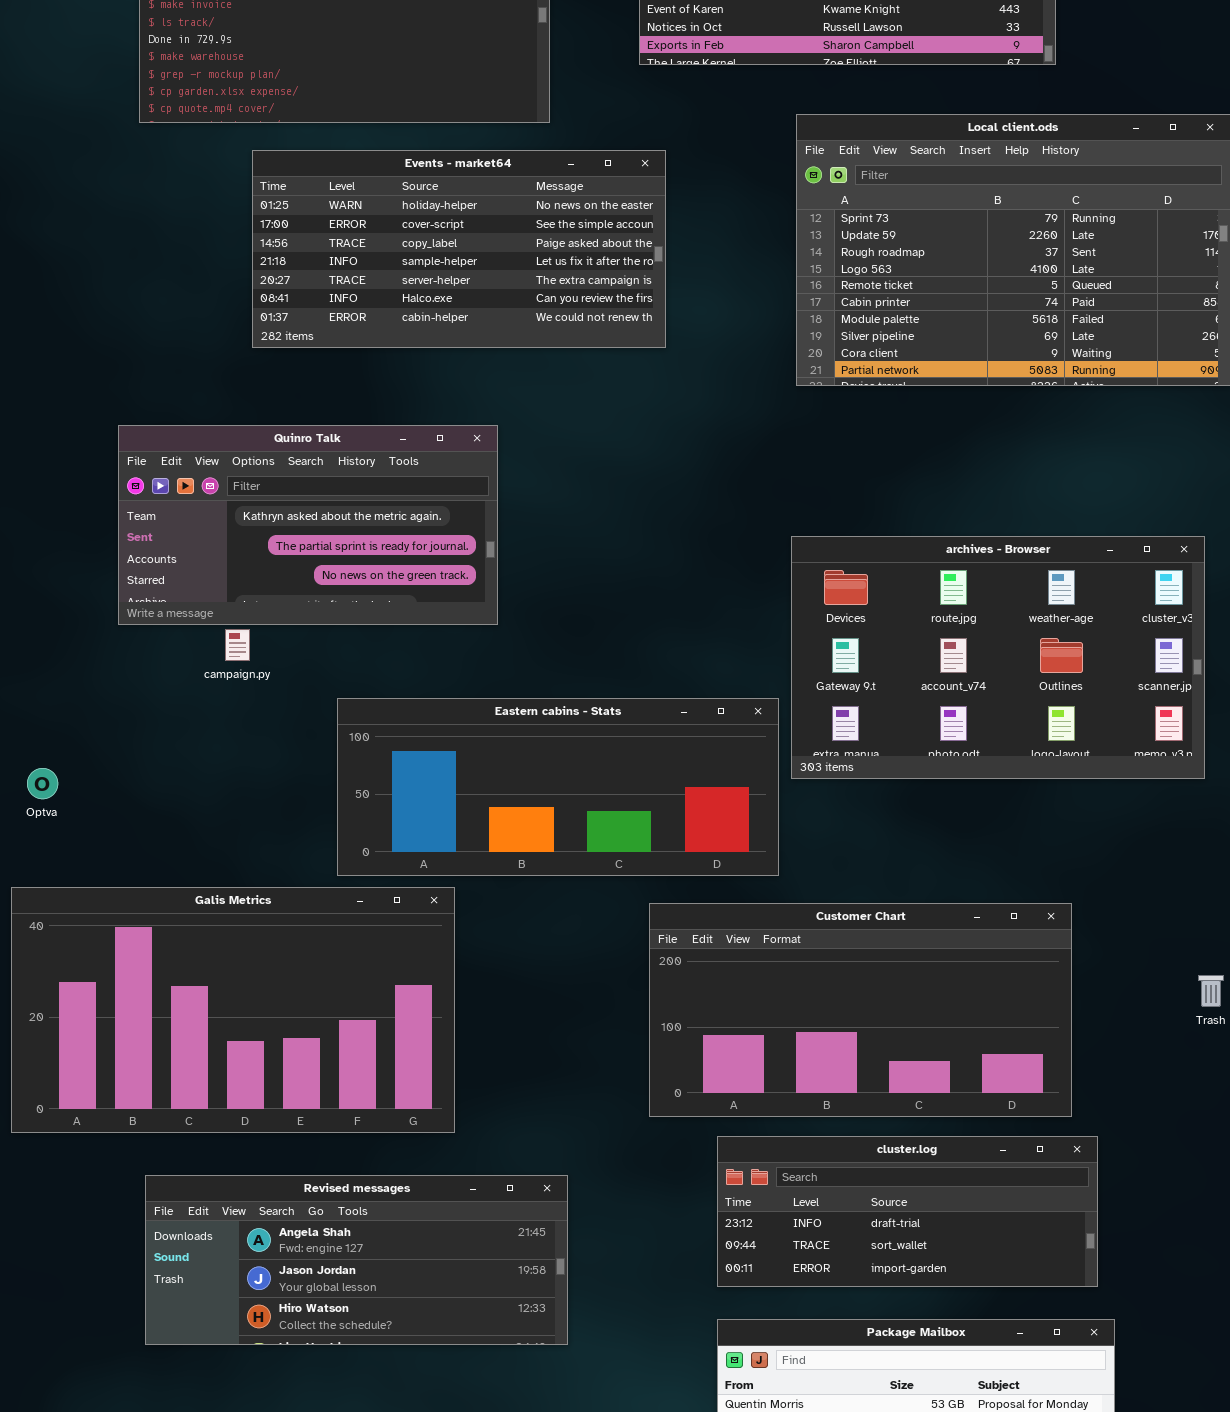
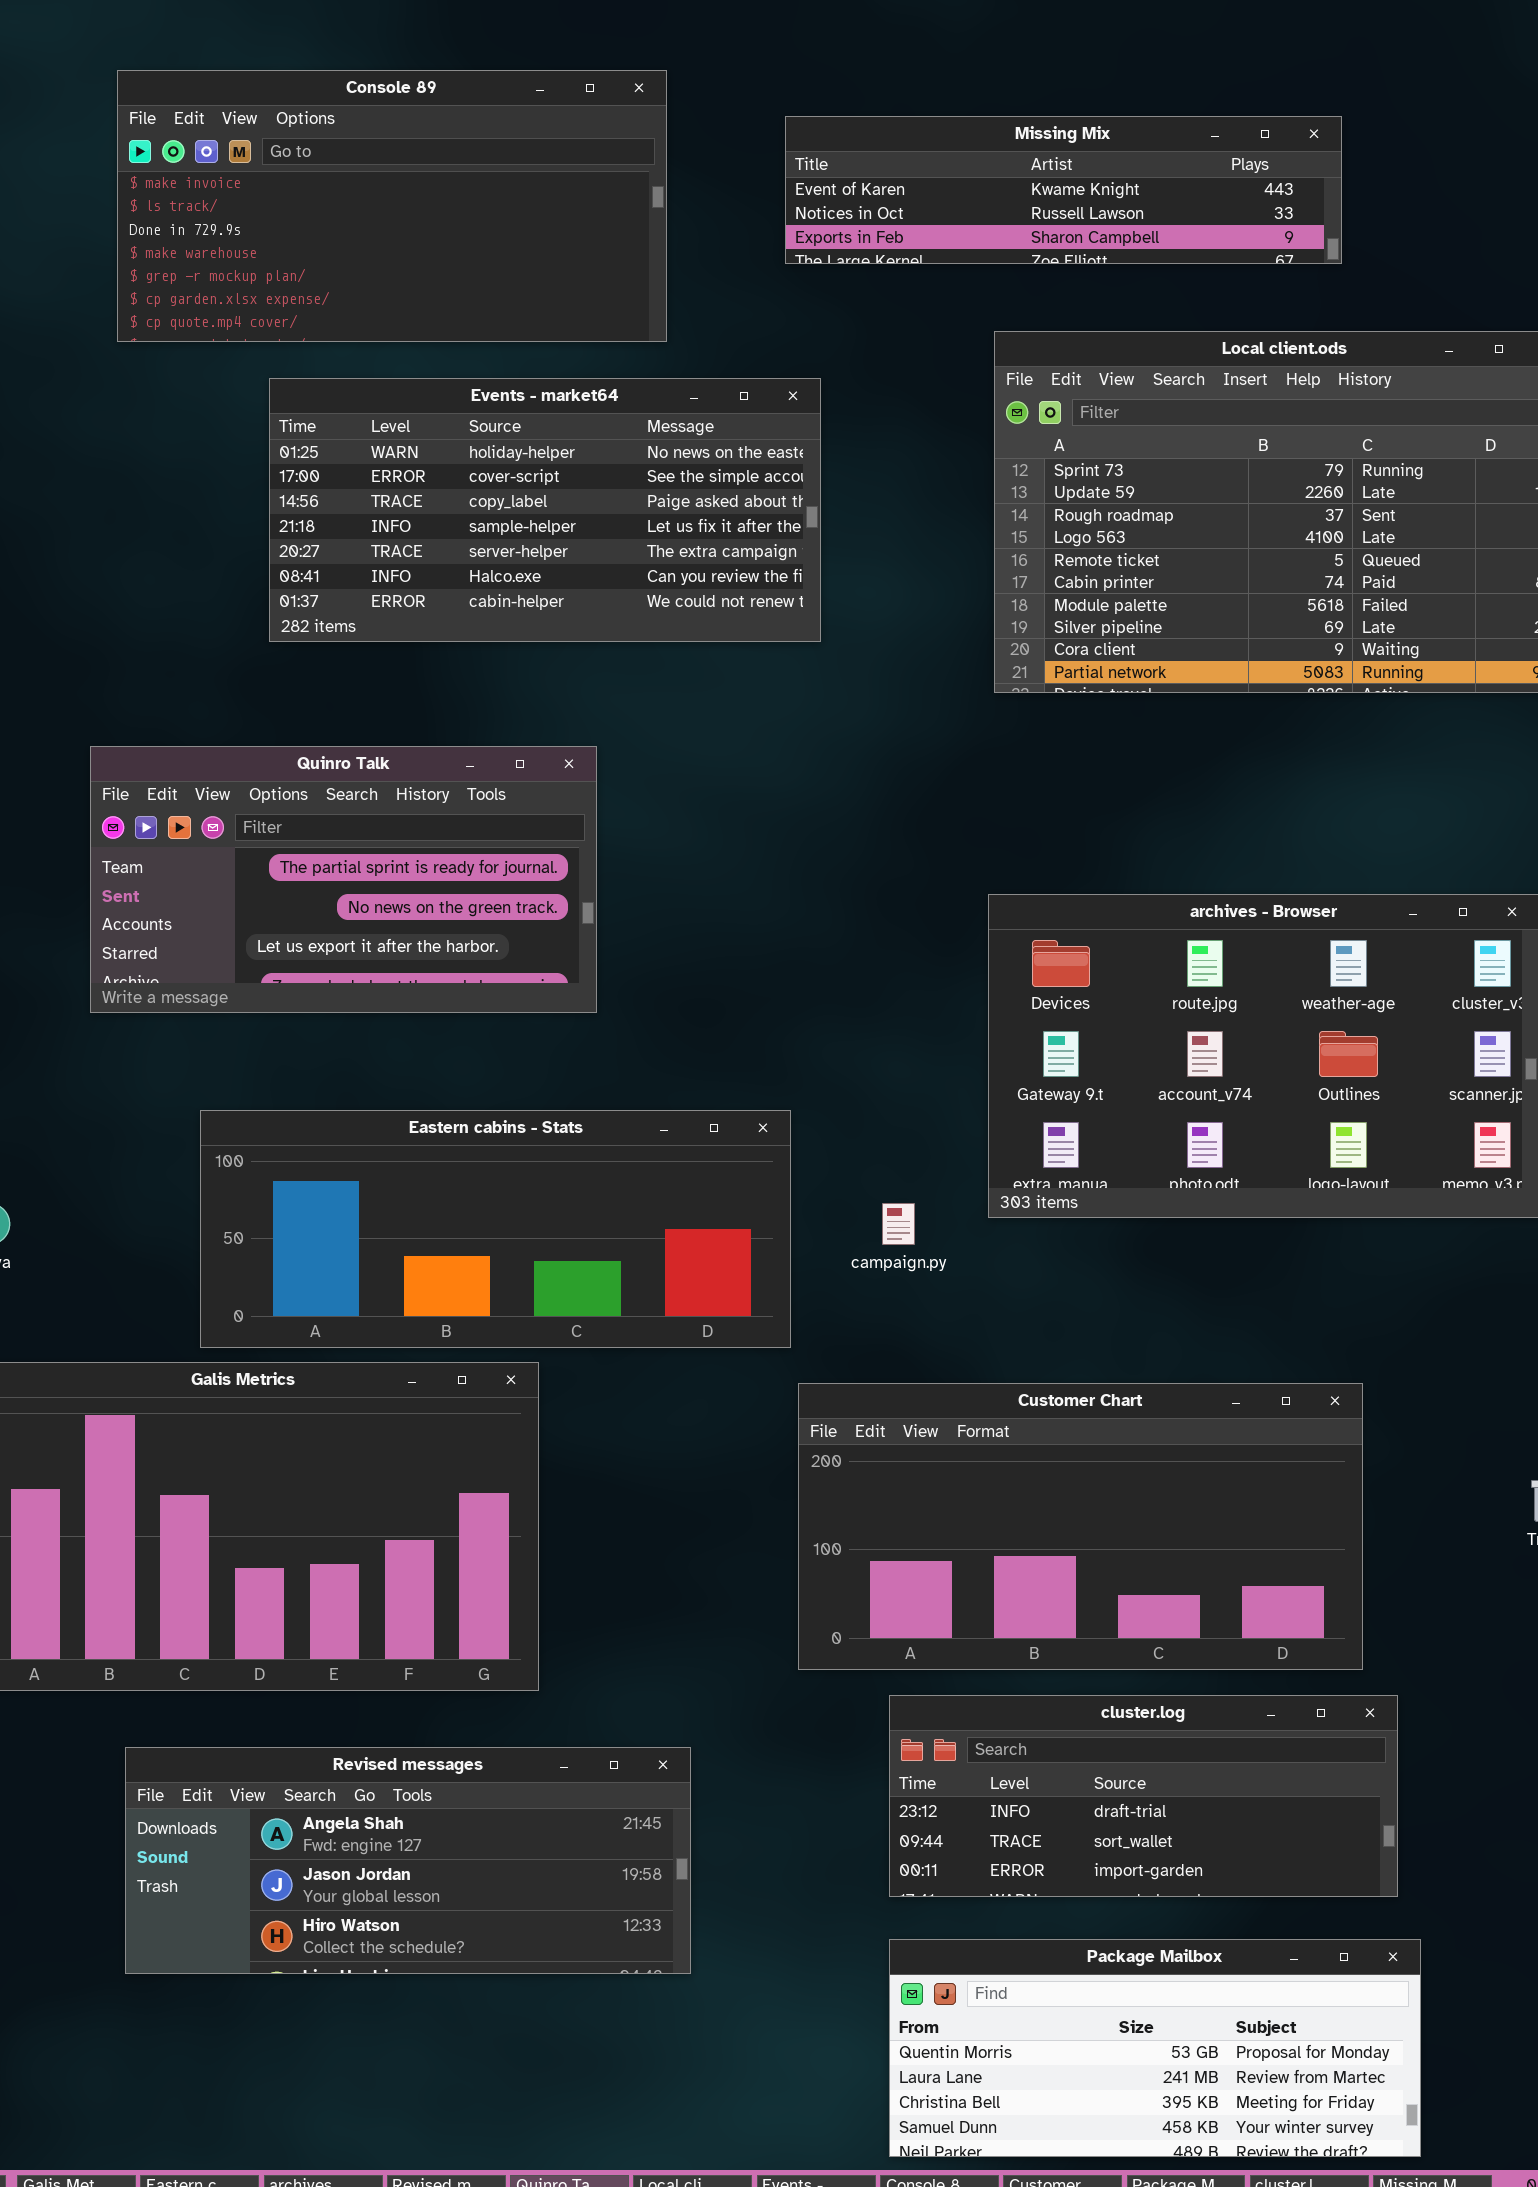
Quinro Talk: [118,425,498,625] -> [90,746,597,1013], scrolled down 1 row
campaign.py: [225,629,250,661] -> [882,1203,915,1245], moved
Eastern cabins - Stats: [337,698,779,876] -> [200,1110,791,1348], moved

